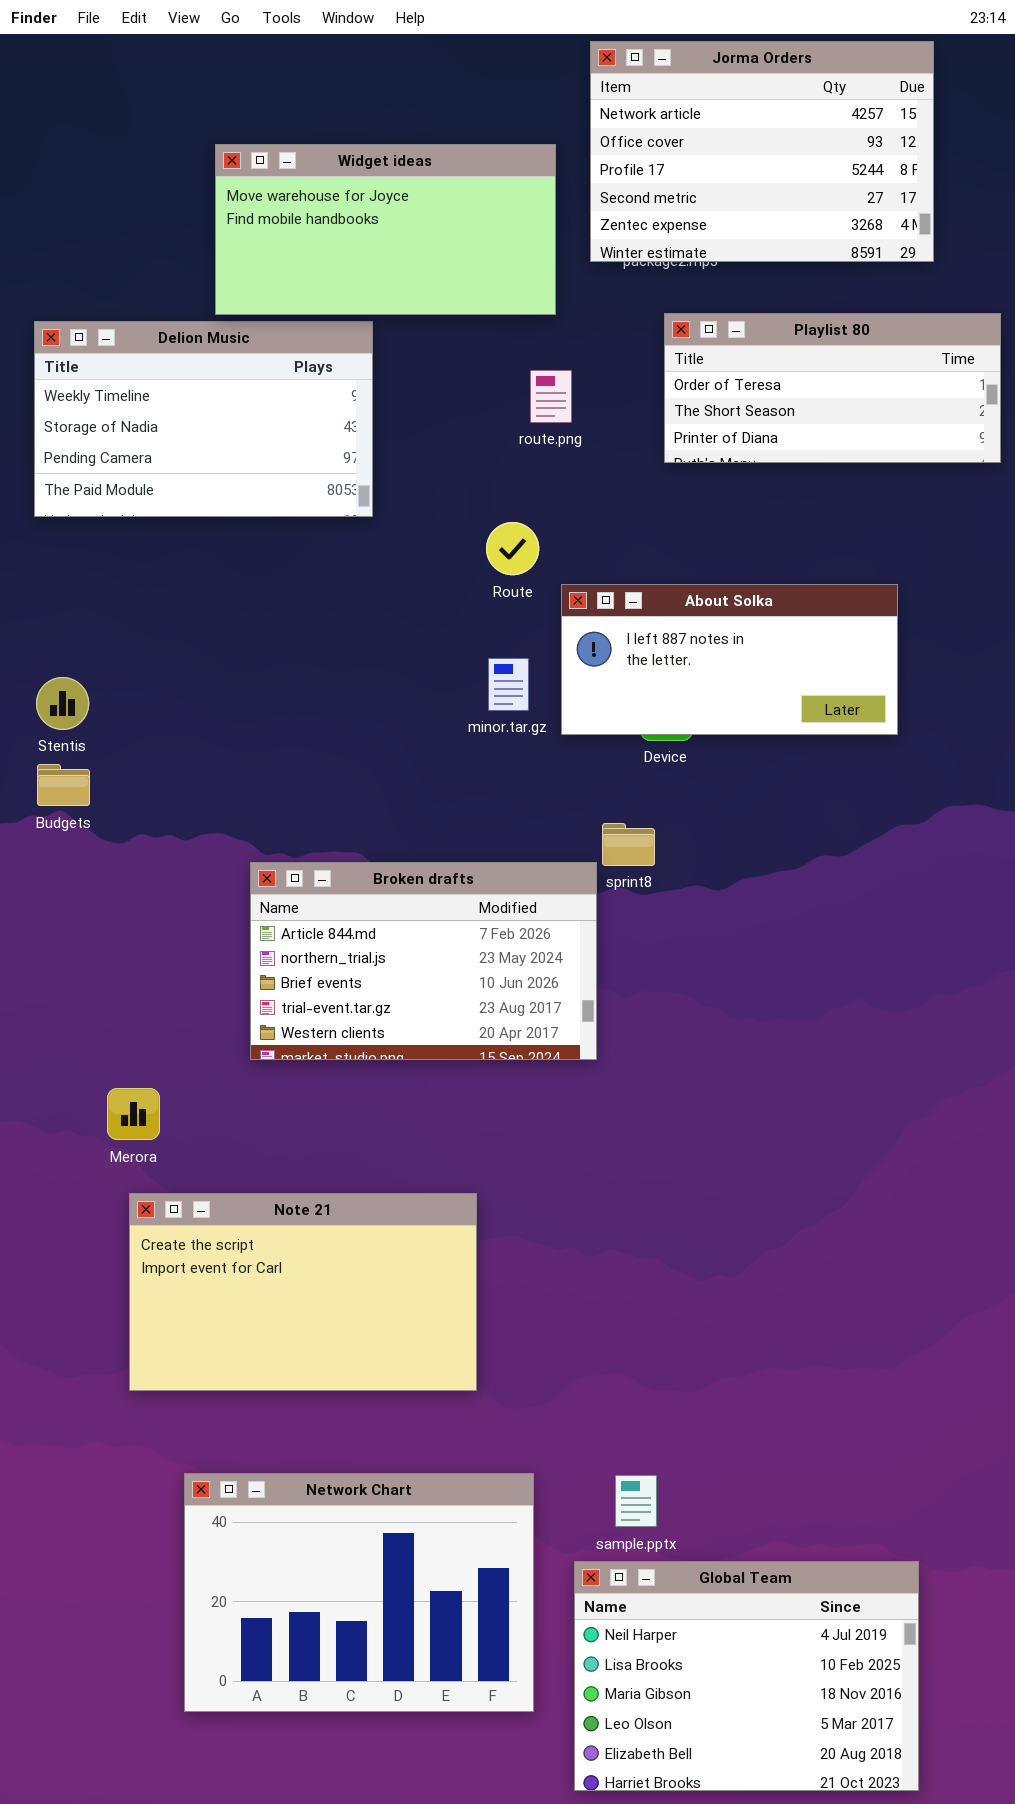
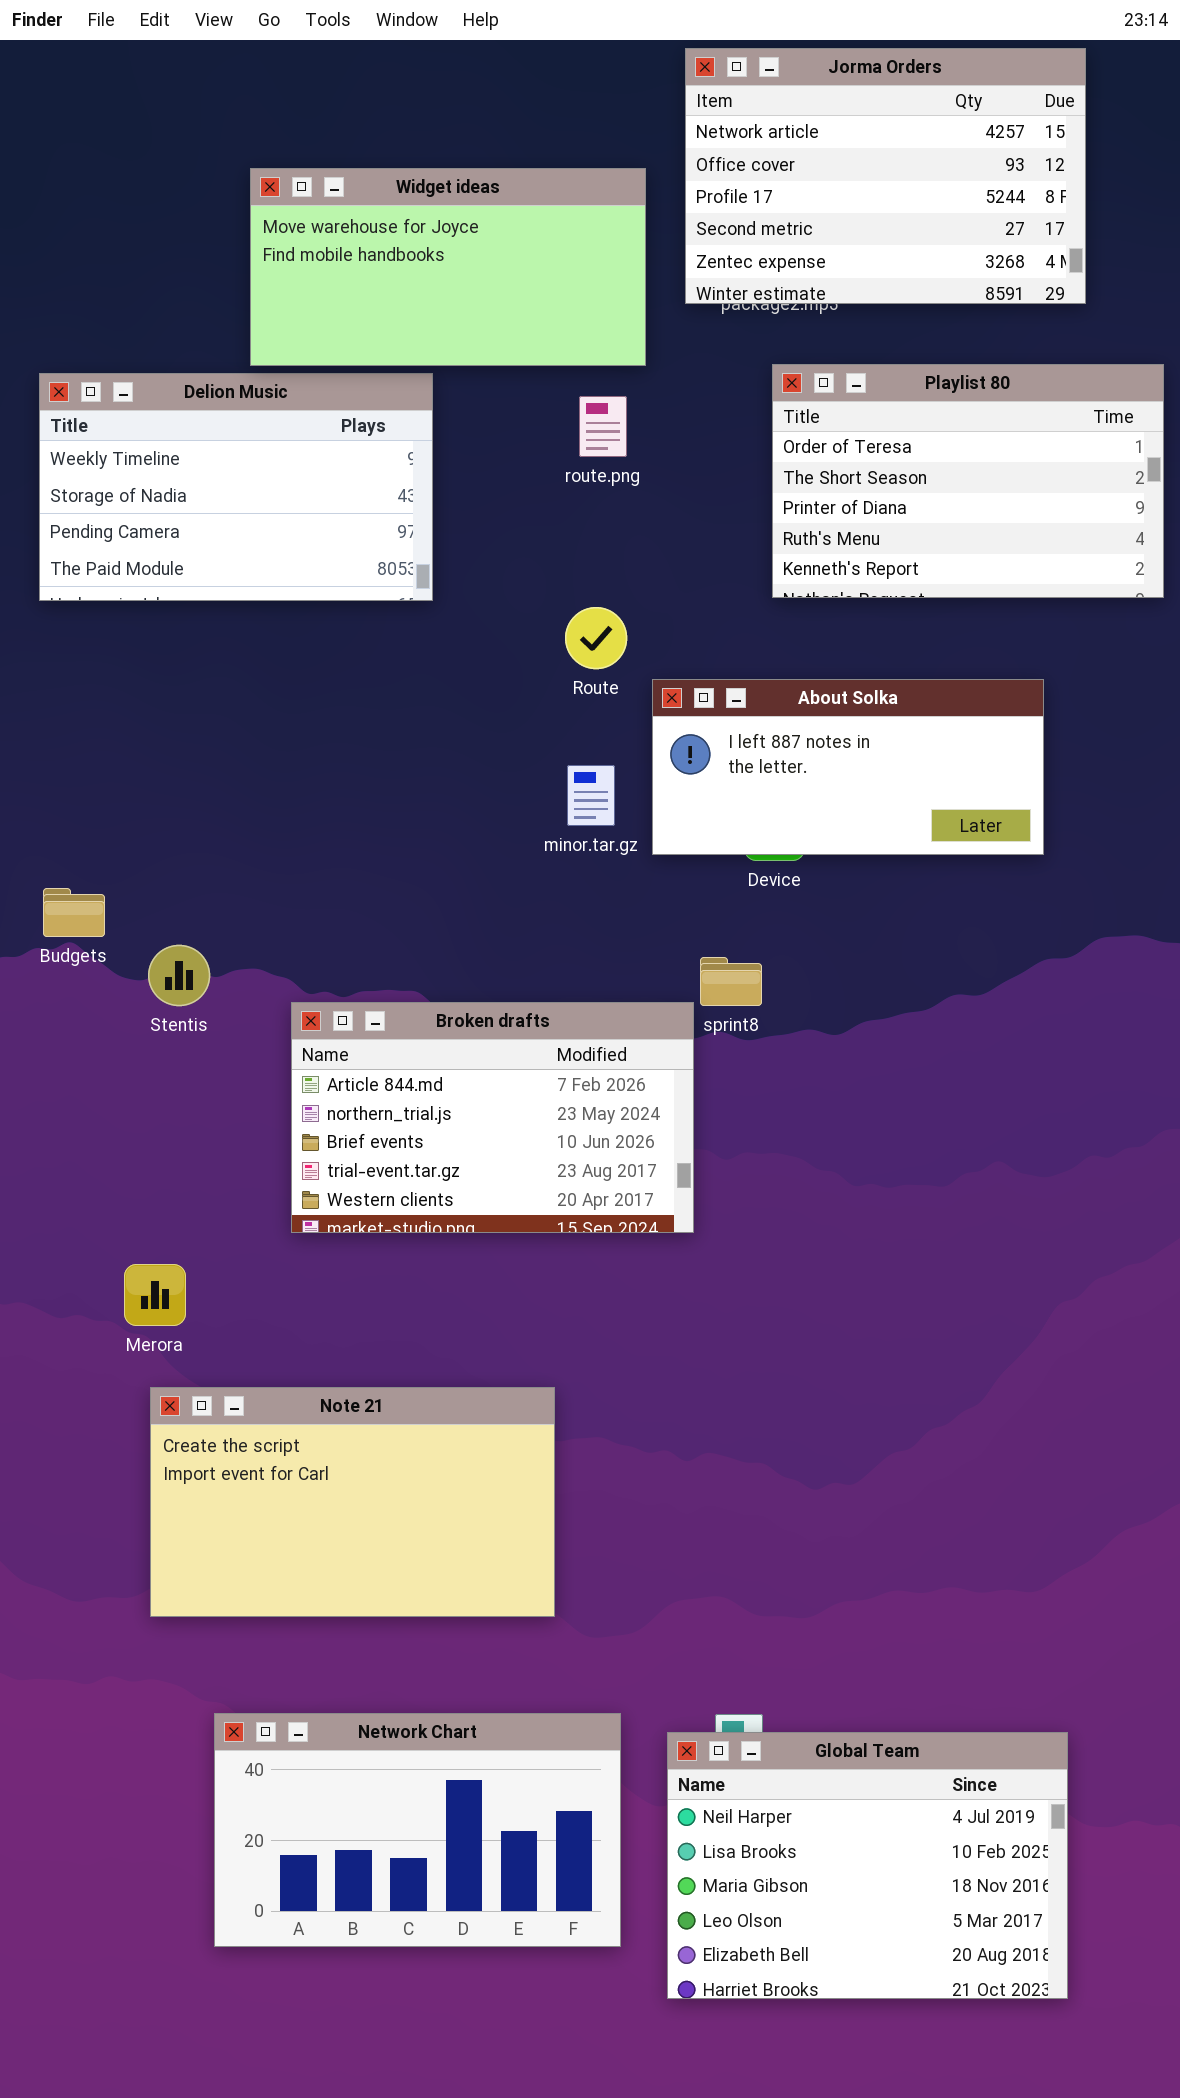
Playlist 80: [664,313,1001,463] -> [772,364,1164,598], resized
route.png: [530,370,572,423] -> [579,396,627,457], moved
Stentis: [36,677,89,730] -> [148,945,210,1006], moved
Network Chart: [184,1473,534,1712] -> [214,1713,621,1947], resized
Global Team: [574,1561,919,1791] -> [667,1732,1068,1999], moved

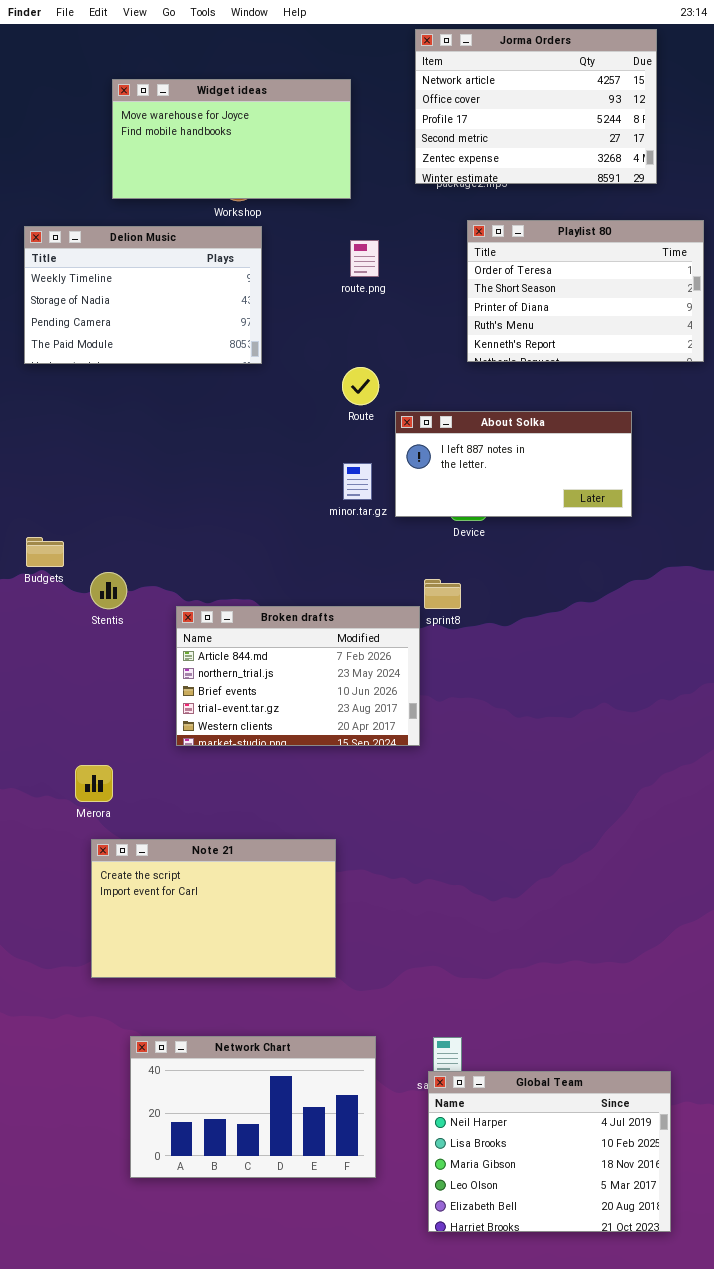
Widget ideas: [250,168,646,366] -> [112,79,351,199], moved
Global Team: [667,1732,1068,1999] -> [428,1071,671,1232], moved

